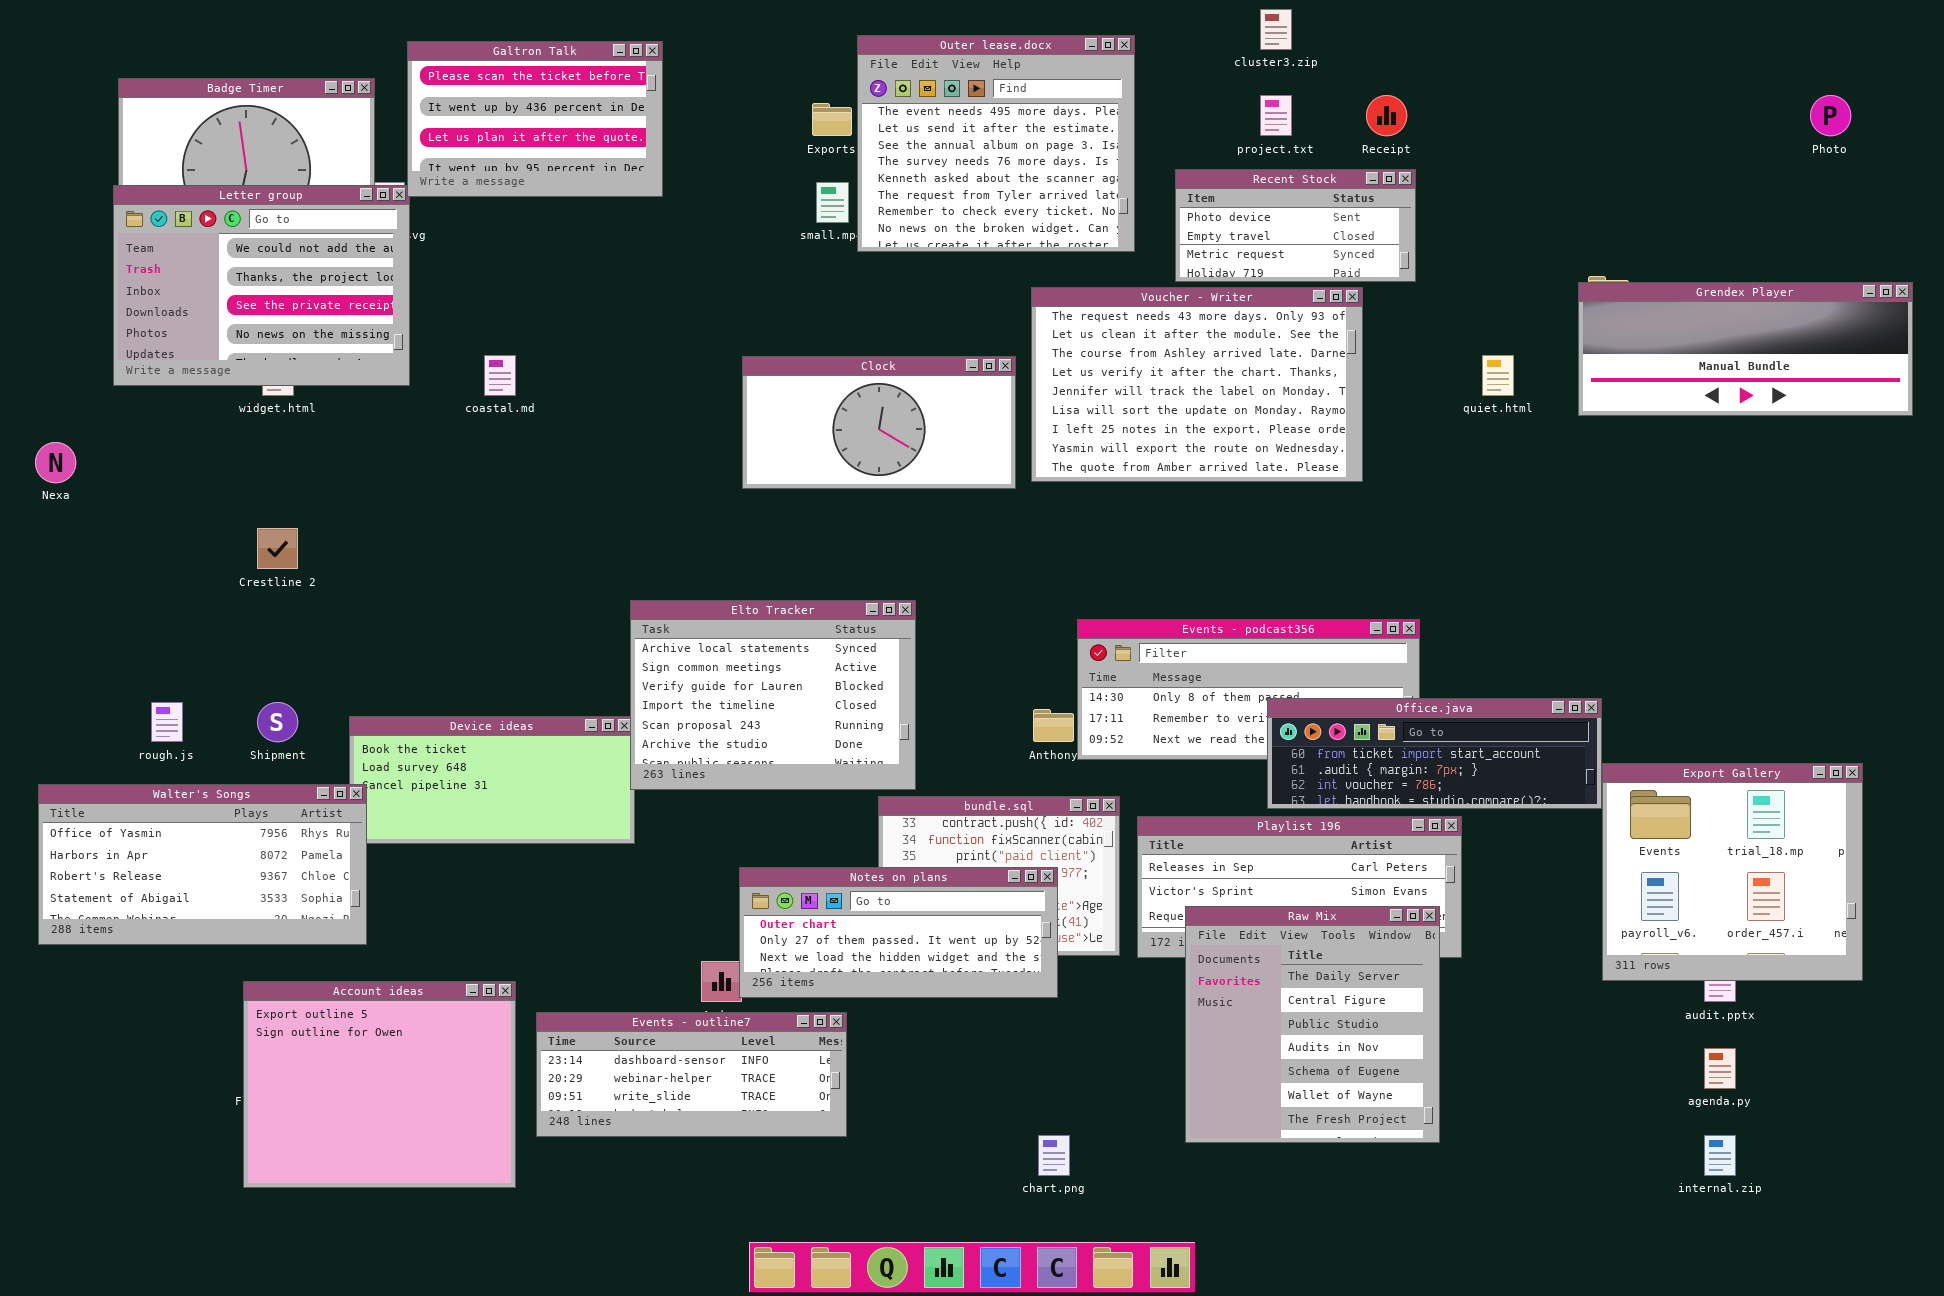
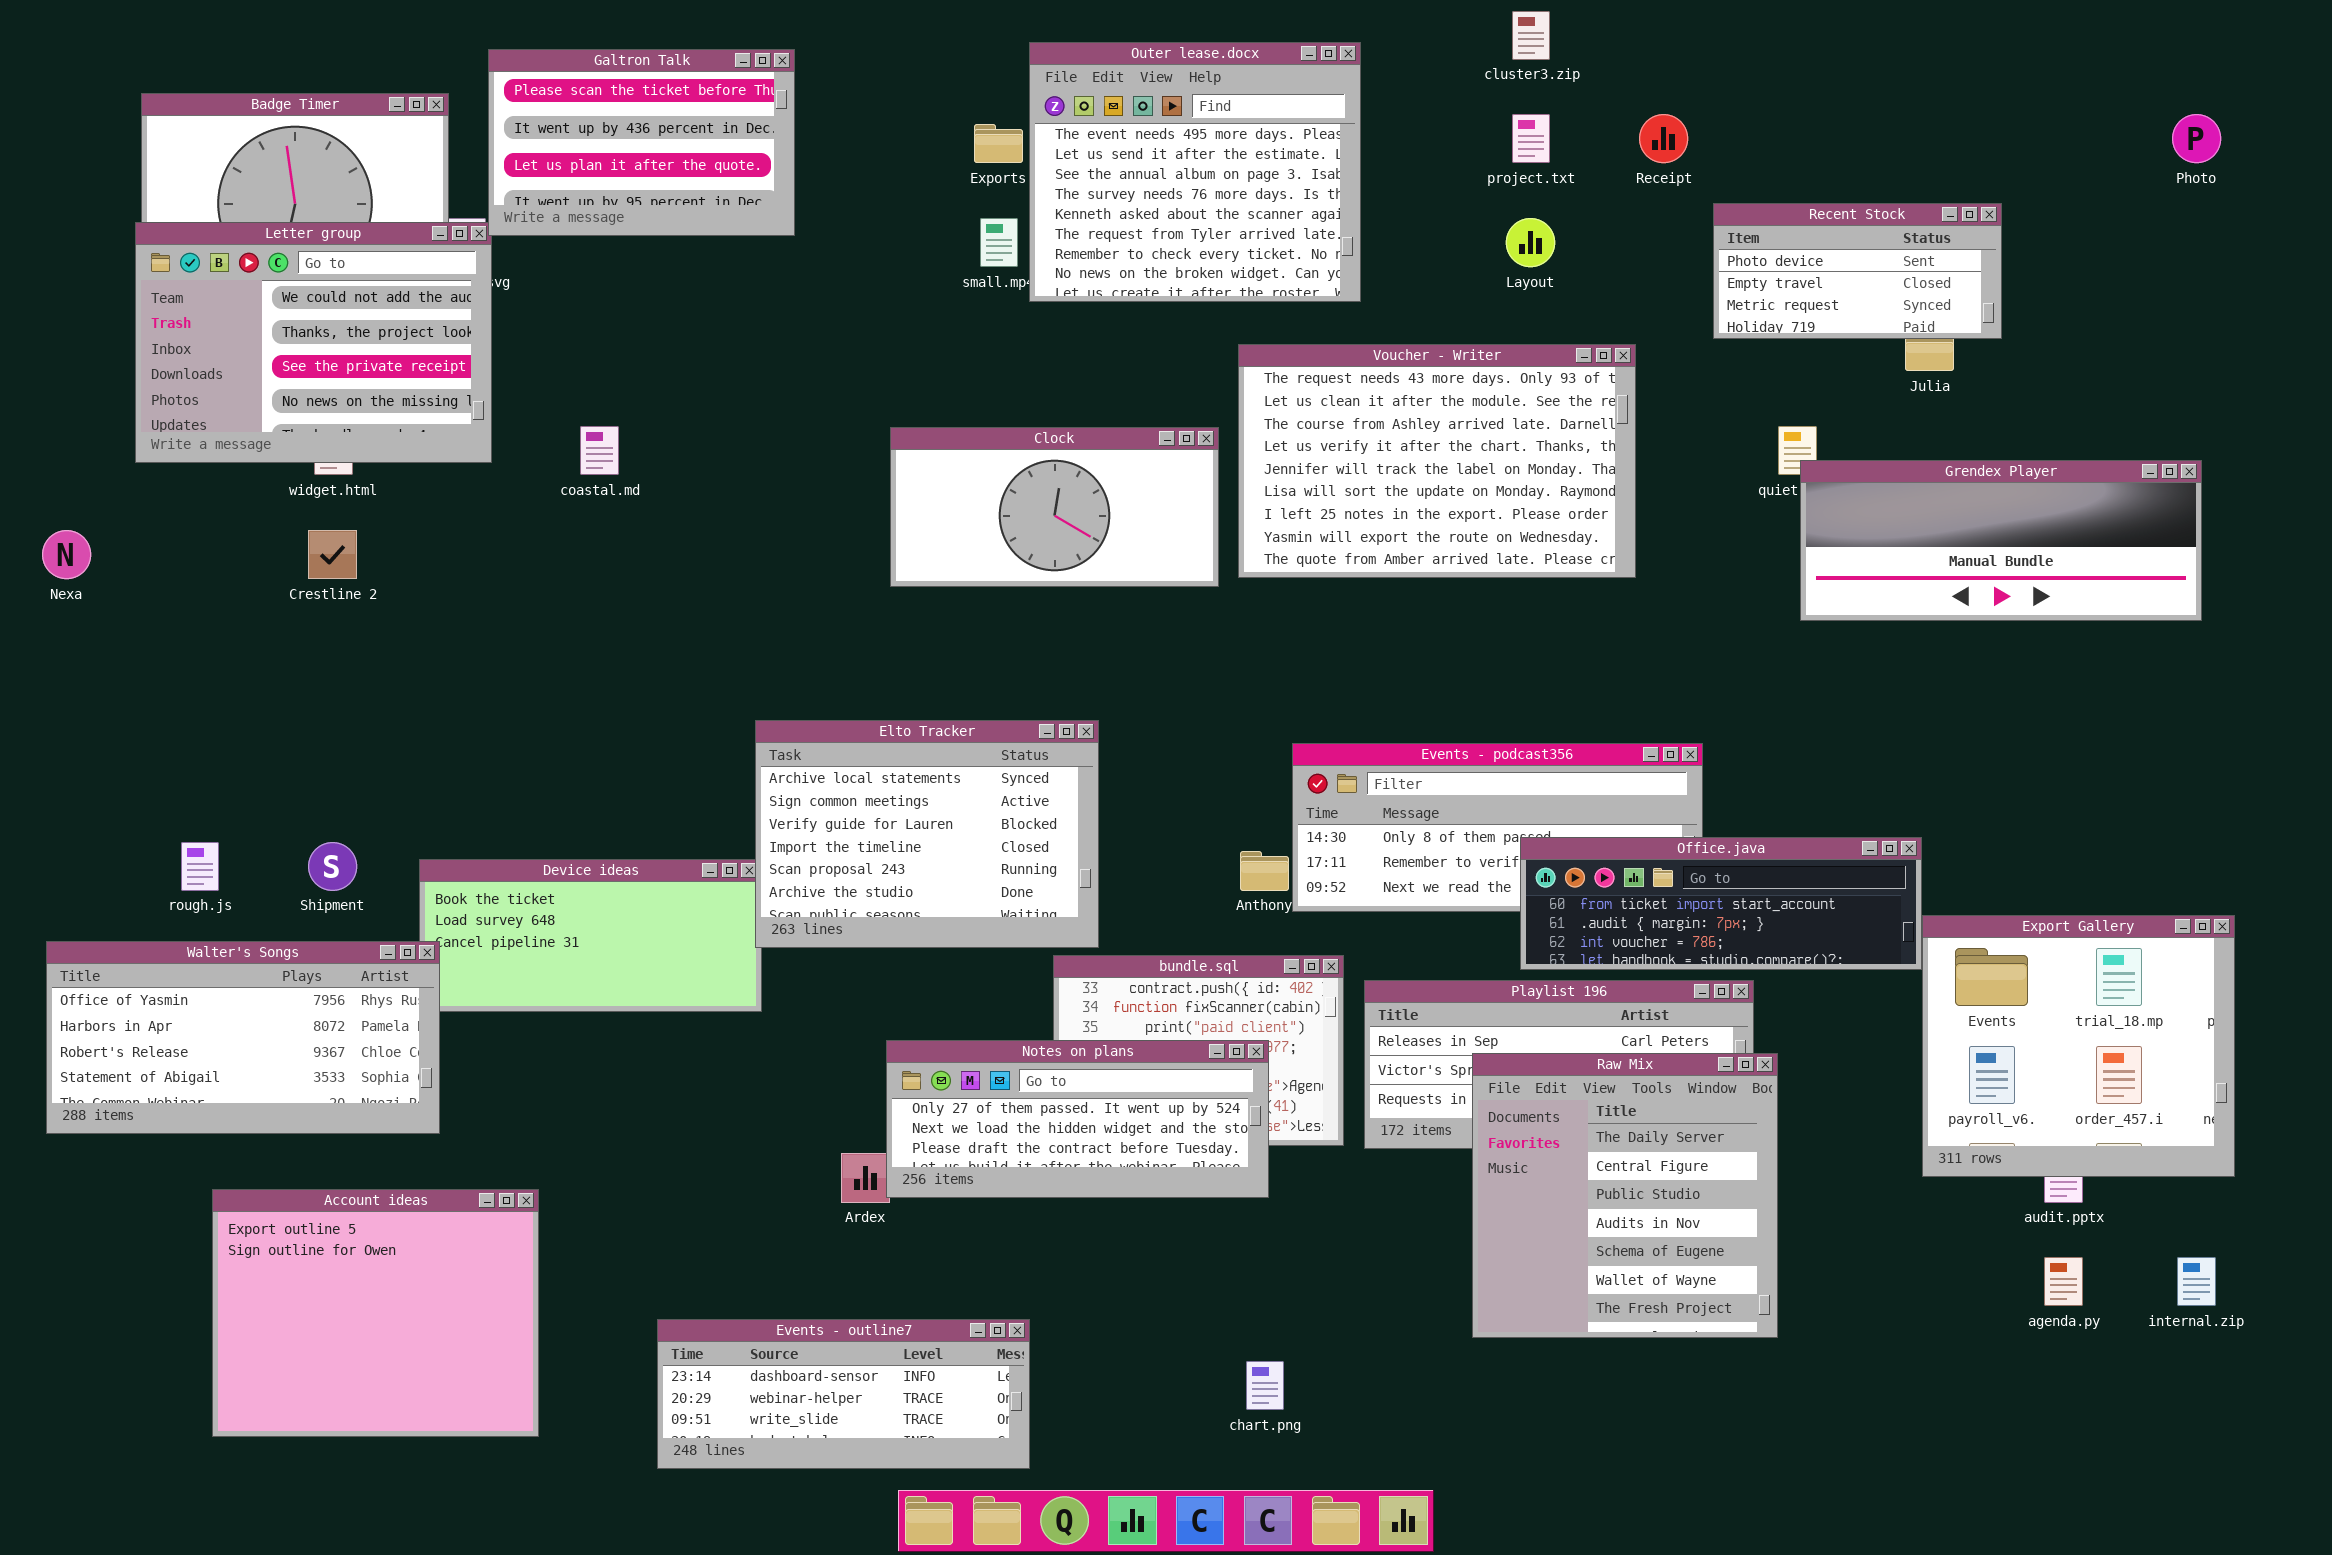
Recent Stock: [1175,169,1416,282] -> [1713,203,2002,339], moved
Grendex Player: [1578,282,1913,416] -> [1800,460,2202,621], moved
Crestline 2: [257,528,298,569] -> [308,530,357,579], moved
Notes on plans: [739,867,1058,998] -> [886,1040,1269,1198], scrolled down 1 row
Raw Mix: [1185,906,1440,1143] -> [1472,1053,1778,1338], moved
Account ideas: [243,981,516,1188] -> [212,1189,539,1437], moved
Events - outline7: [536,1012,847,1137] -> [657,1319,1030,1469], moved
internal.zip: [1704,1135,1736,1176] -> [2177,1257,2216,1306], moved

